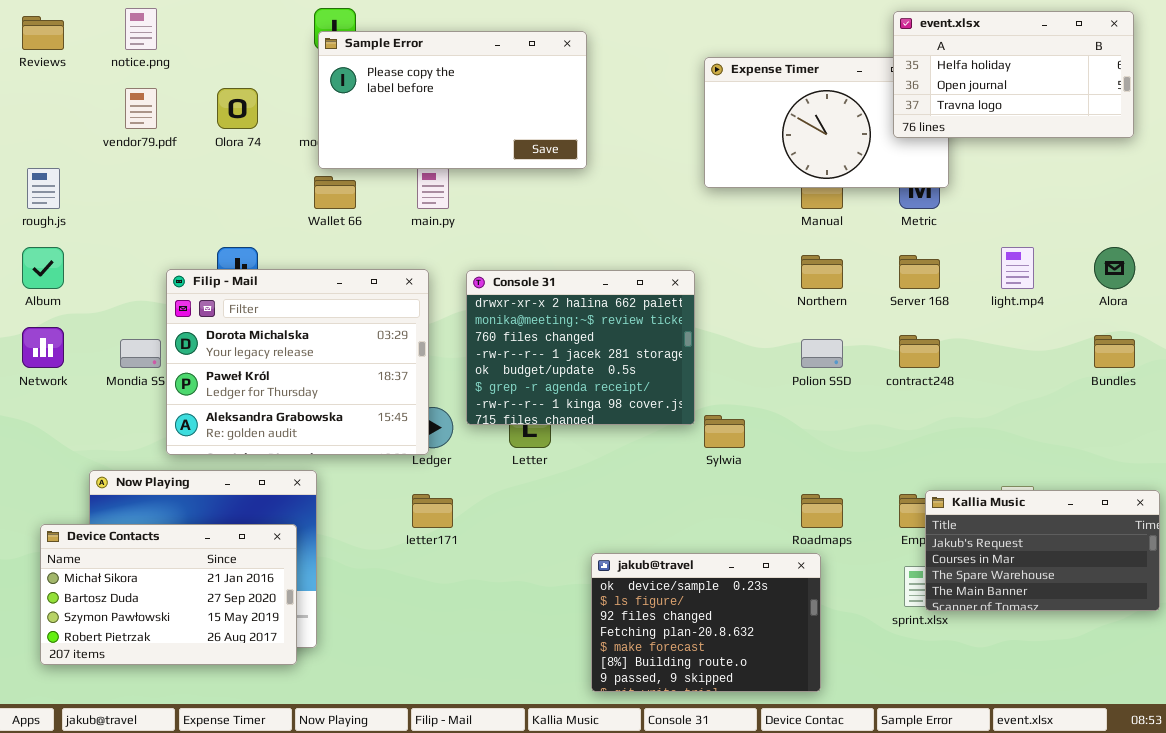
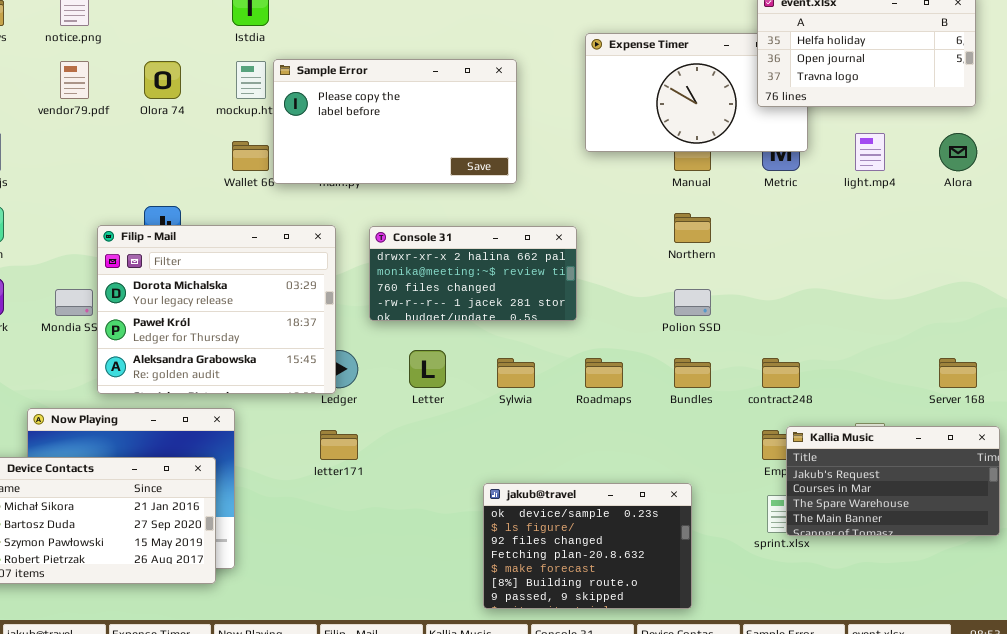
Sample Error: [318,31,587,169] -> [273,59,517,184], moved
light.mp4: [1001,247,1034,289] -> [855,133,885,171], moved
Alora: [1094,247,1135,289] -> [939,133,977,171], moved
Server 168: [899,255,940,289] -> [939,358,977,388], moved
Console 31: [466,270,695,425] -> [369,226,577,321], resized
contract248: [899,335,940,368] -> [762,358,800,388], moved
Bundles: [1094,335,1135,368] -> [674,358,711,388], moved
Sylwia: [704,415,745,448] -> [497,358,535,388], moved
Roadmaps: [801,494,843,528] -> [585,358,623,388], moved

